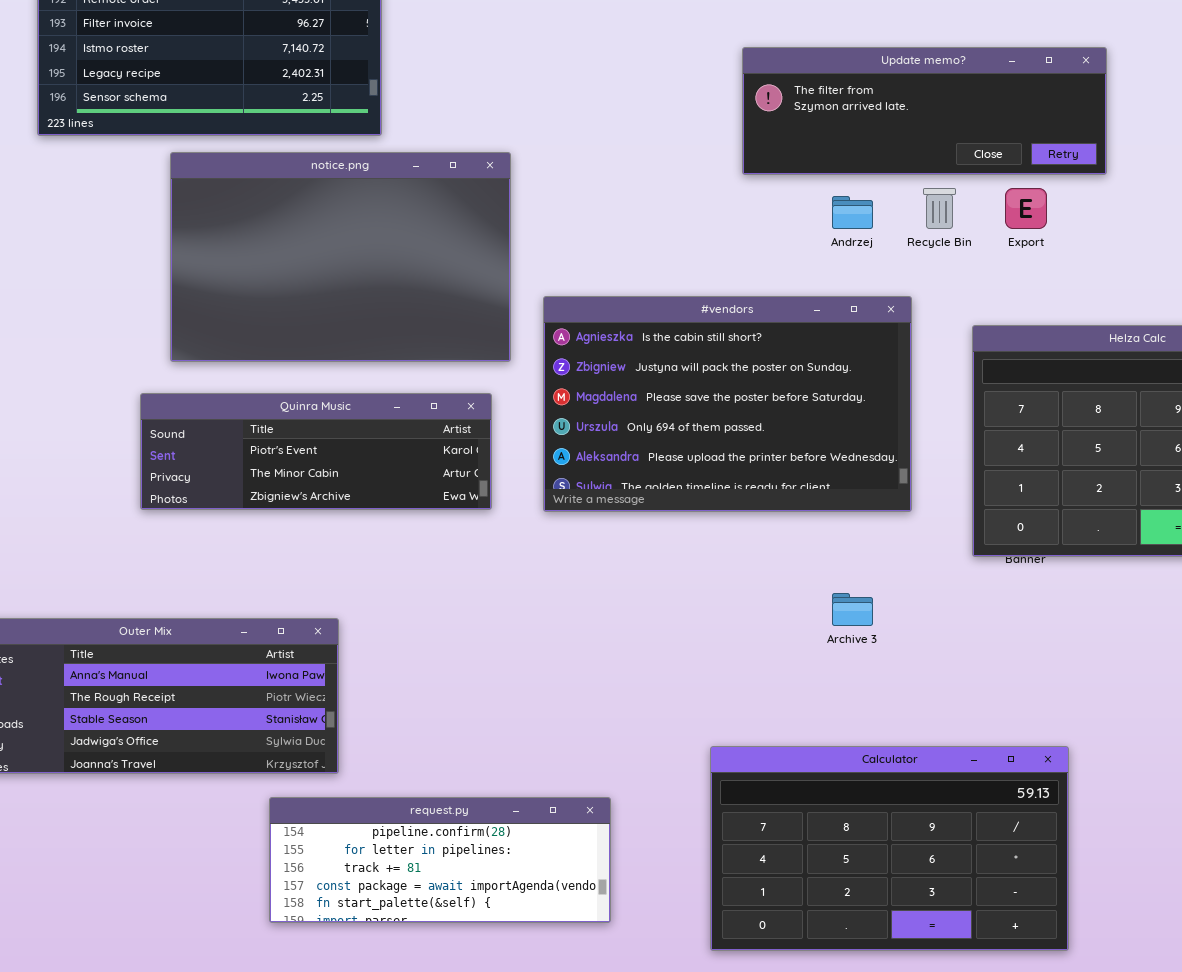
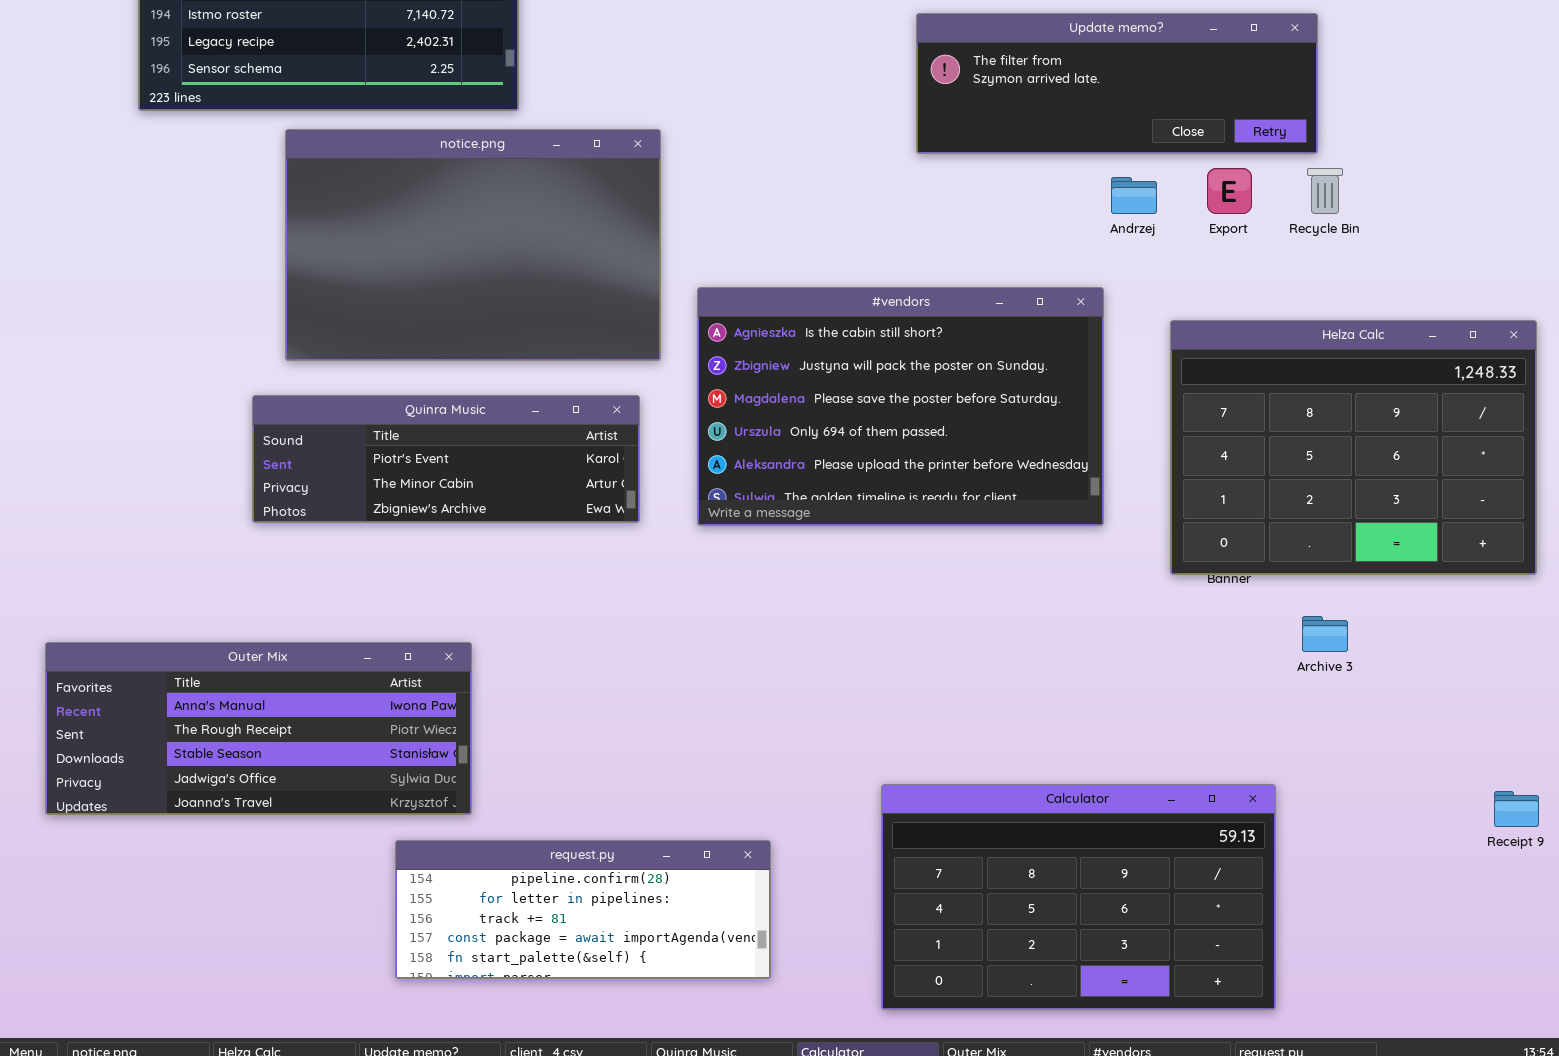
Recycle Bin: [923,188,956,229] -> [1307,168,1343,214], moved
Andrzej: [832,196,873,229] -> [1111,177,1157,214], moved
Archive 3: [832,593,873,626] -> [1302,616,1348,652], moved

